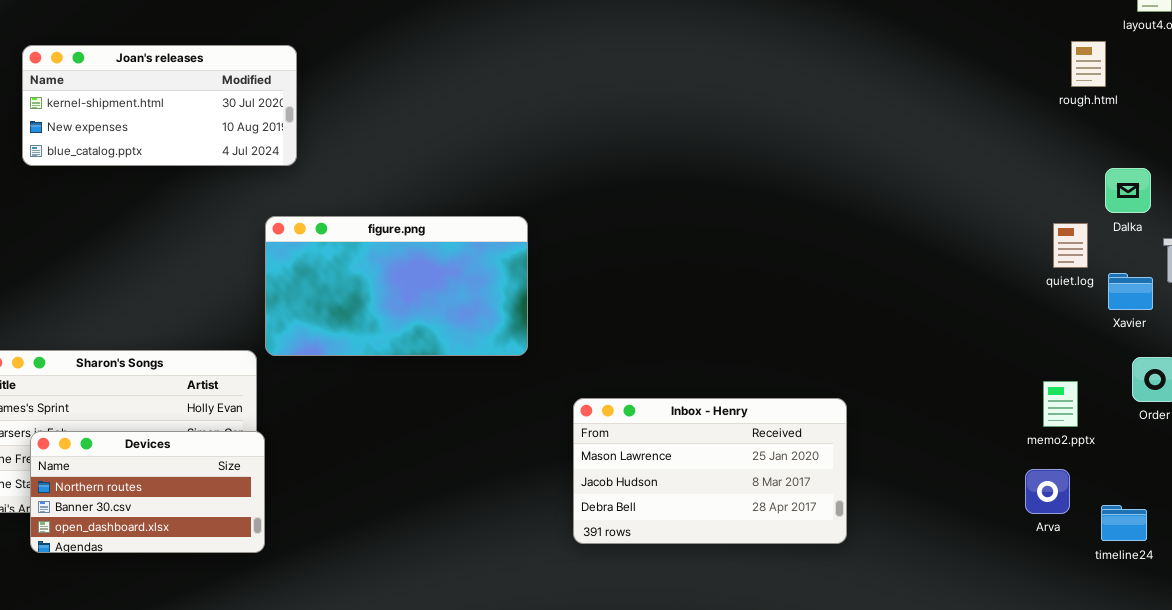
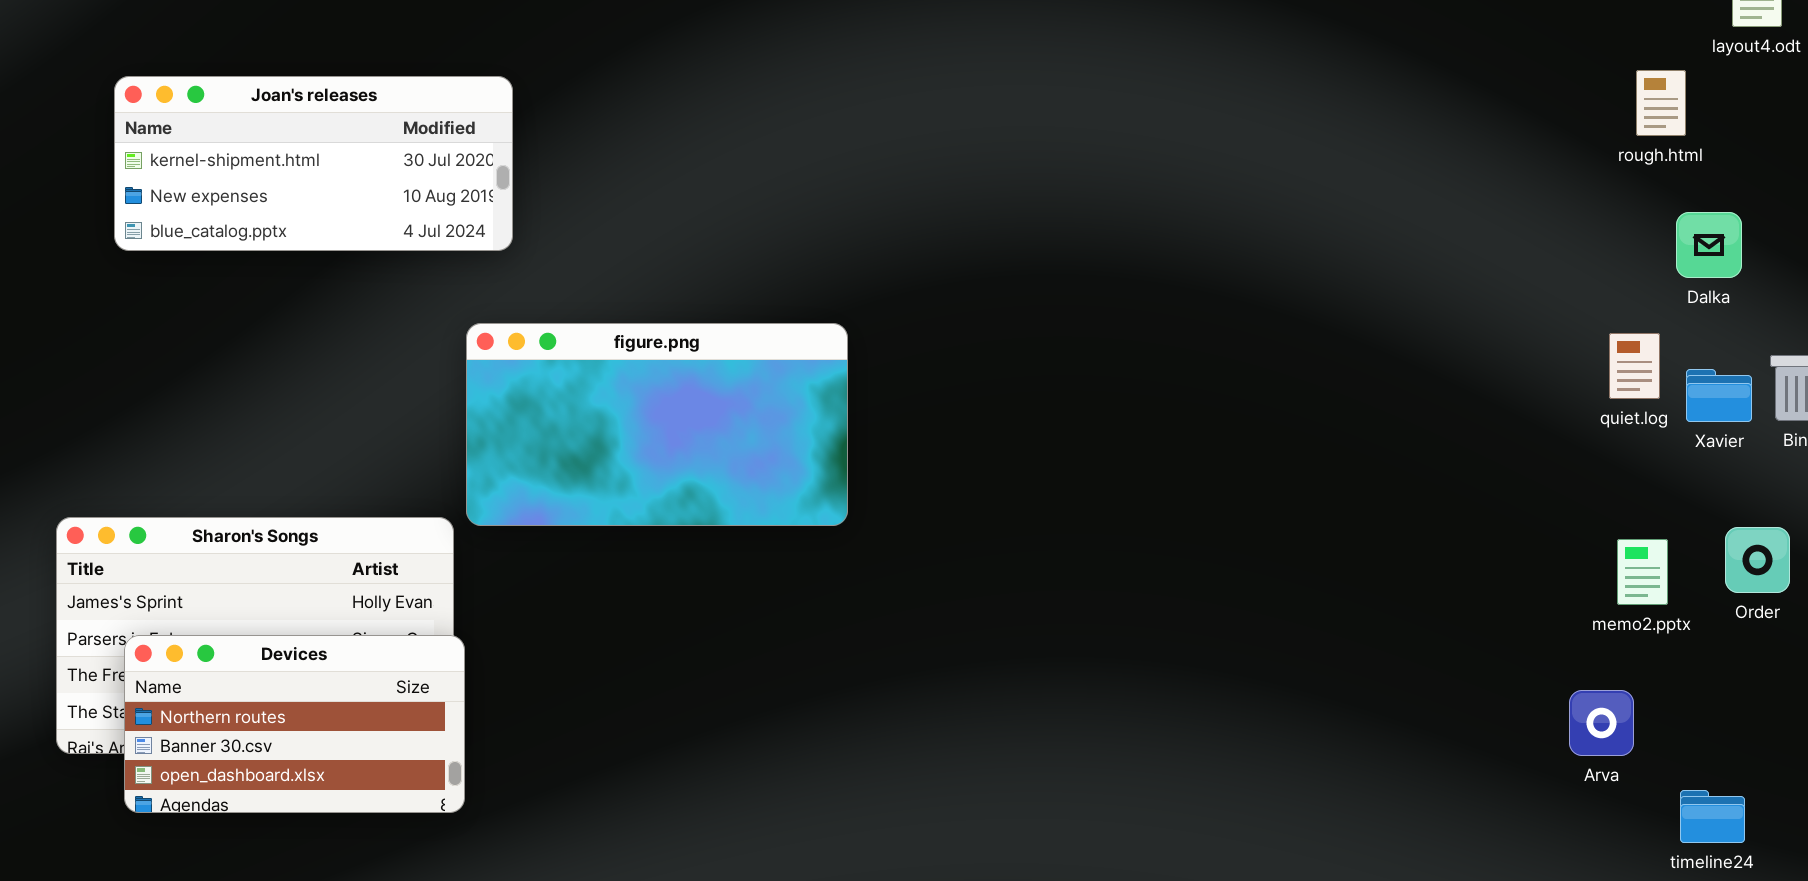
Dalka: [1105,168,1151,213] -> [1676,212,1742,278], moved
Xavier: [1108,273,1153,310] -> [1686,369,1752,422], moved
memo2.pptx: [1043,381,1078,427] -> [1617,539,1668,605], moved
Inbox - Henry: [573,398,847,544] -> none, closed
timeline24: [1101,505,1147,541] -> [1680,790,1745,843], moved

